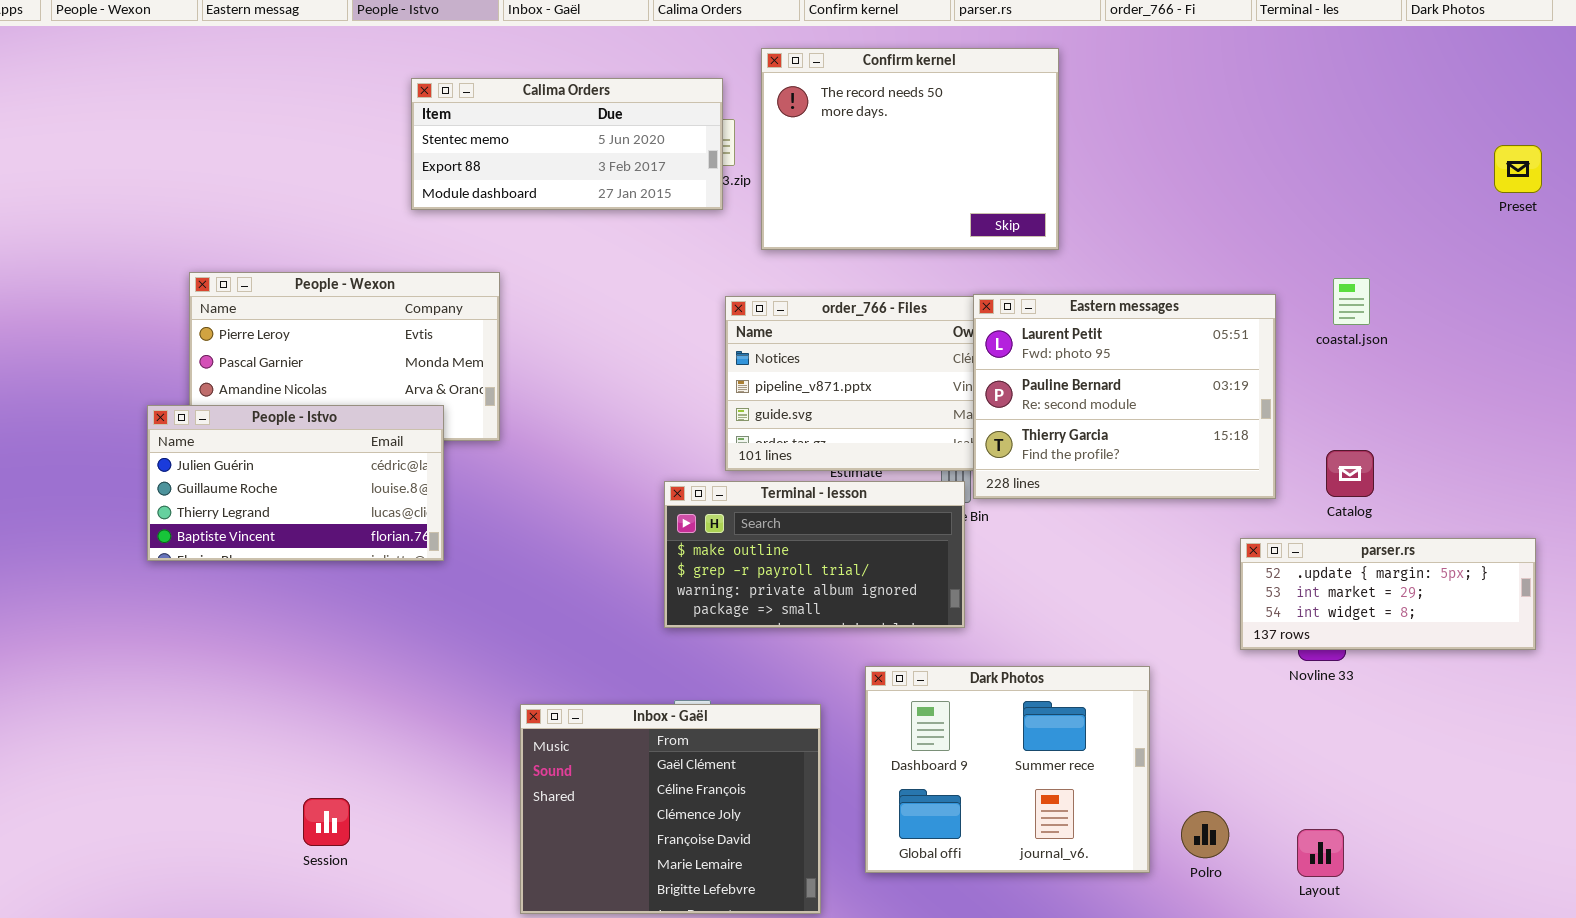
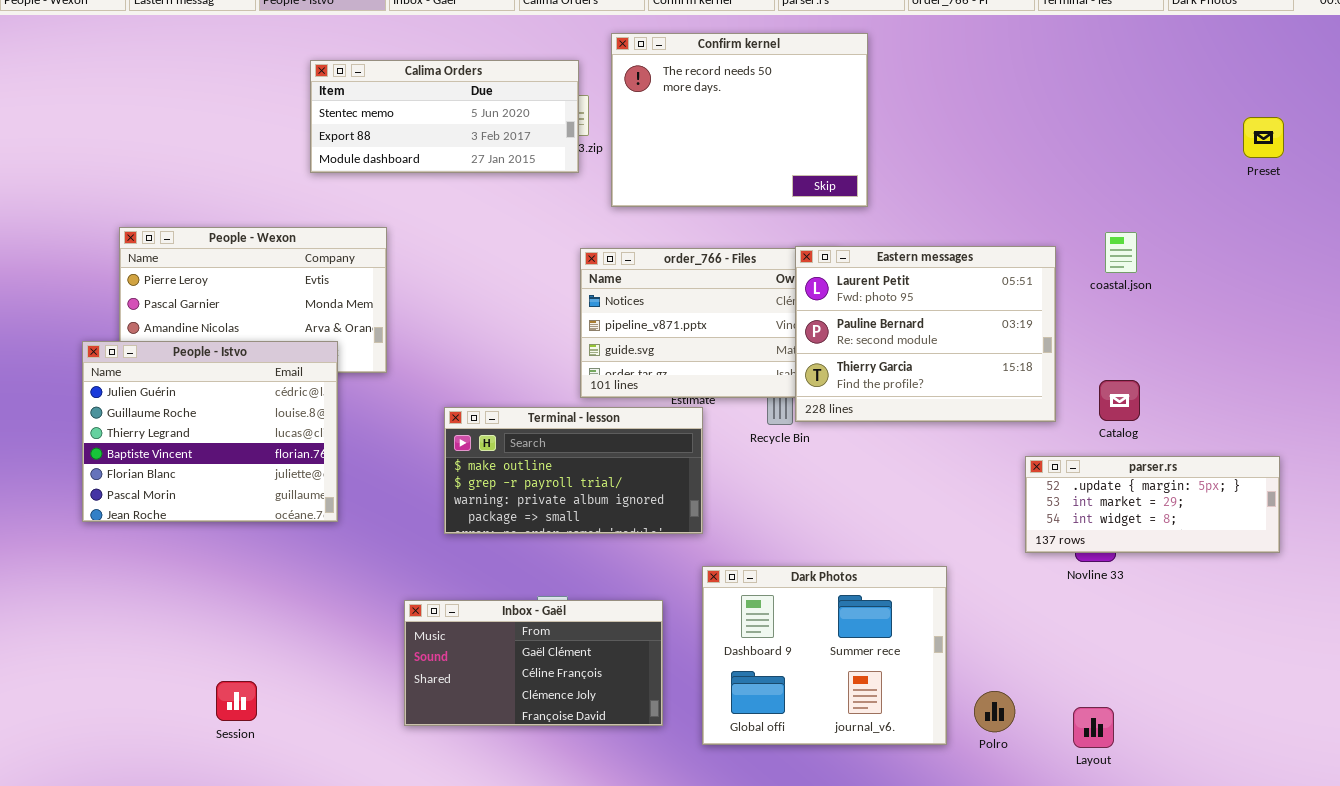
People - Istvo: [147,405,444,561] -> [82,341,338,522], resized
Terminal - lesson: [664,481,965,628] -> [444,407,703,534], moved
Inbox - Gaël: [520,704,821,914] -> [404,600,663,726], resized

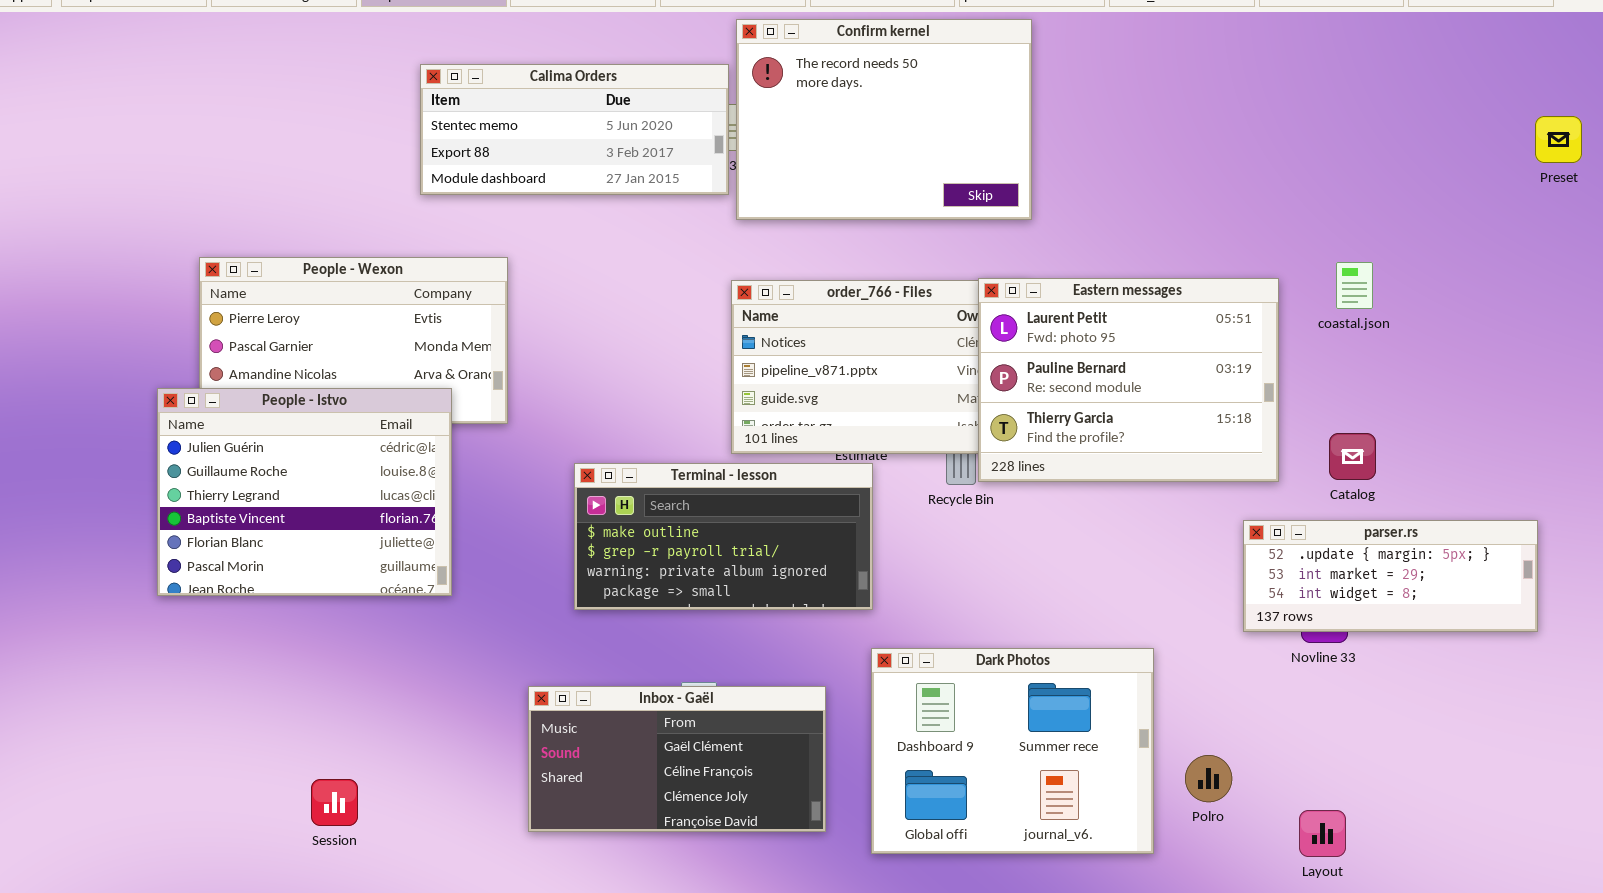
Confirm kernel: [611,33,868,207] -> [736,19,1032,220], moved
Preset: [1243,117,1284,158] -> [1535,116,1582,163], moved
Polro: [974,691,1015,732] -> [1185,755,1232,802], moved

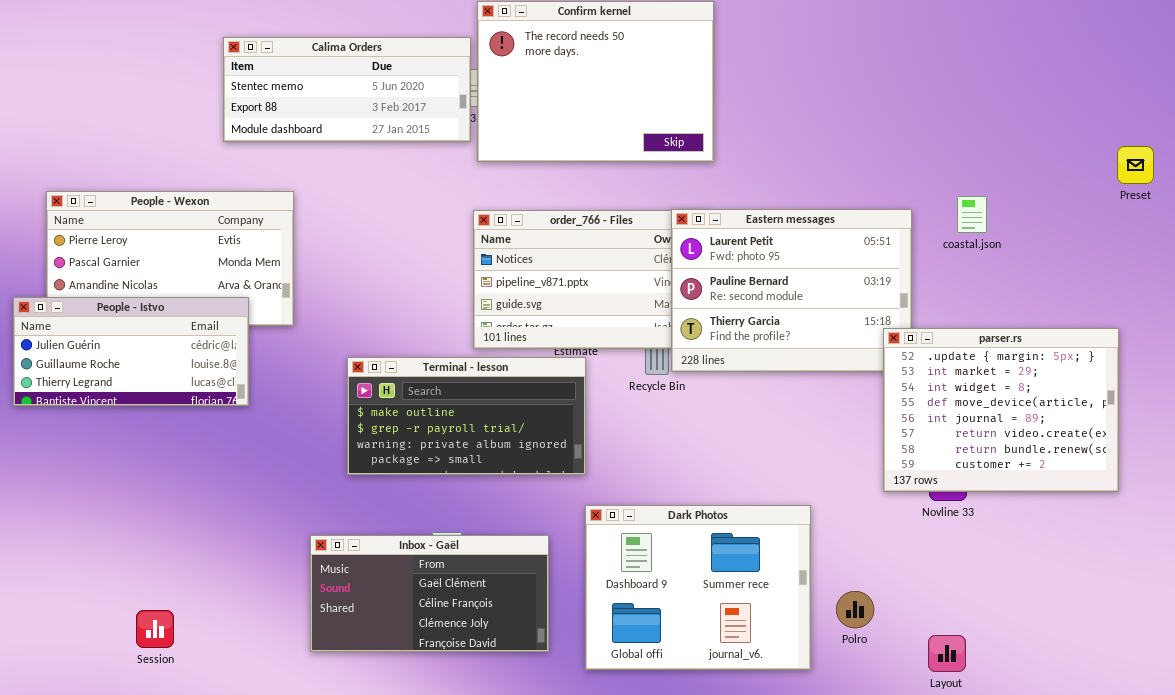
Preset: [1535,116,1582,163] -> [1117,146,1154,184], moved
People - Istvo: [157,388,452,596] -> [13,297,249,406], resized
parser.rs: [1243,520,1538,632] -> [883,328,1119,492], resized

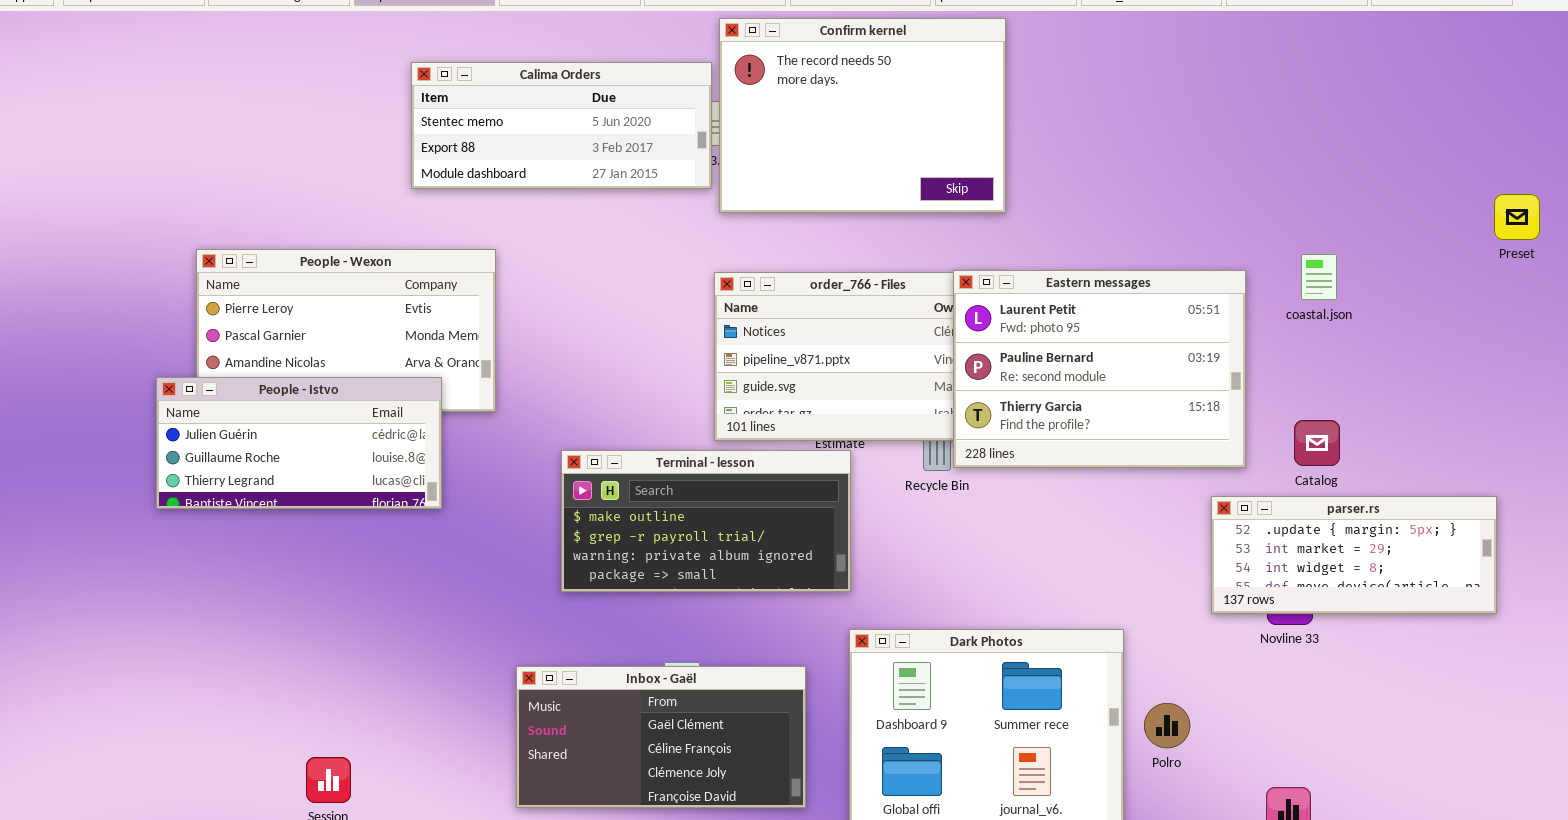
parser.rs: [883,328,1119,492] -> [1211,496,1497,614], resized
Polro: [836,591,874,628] -> [1144,703,1190,748], moved

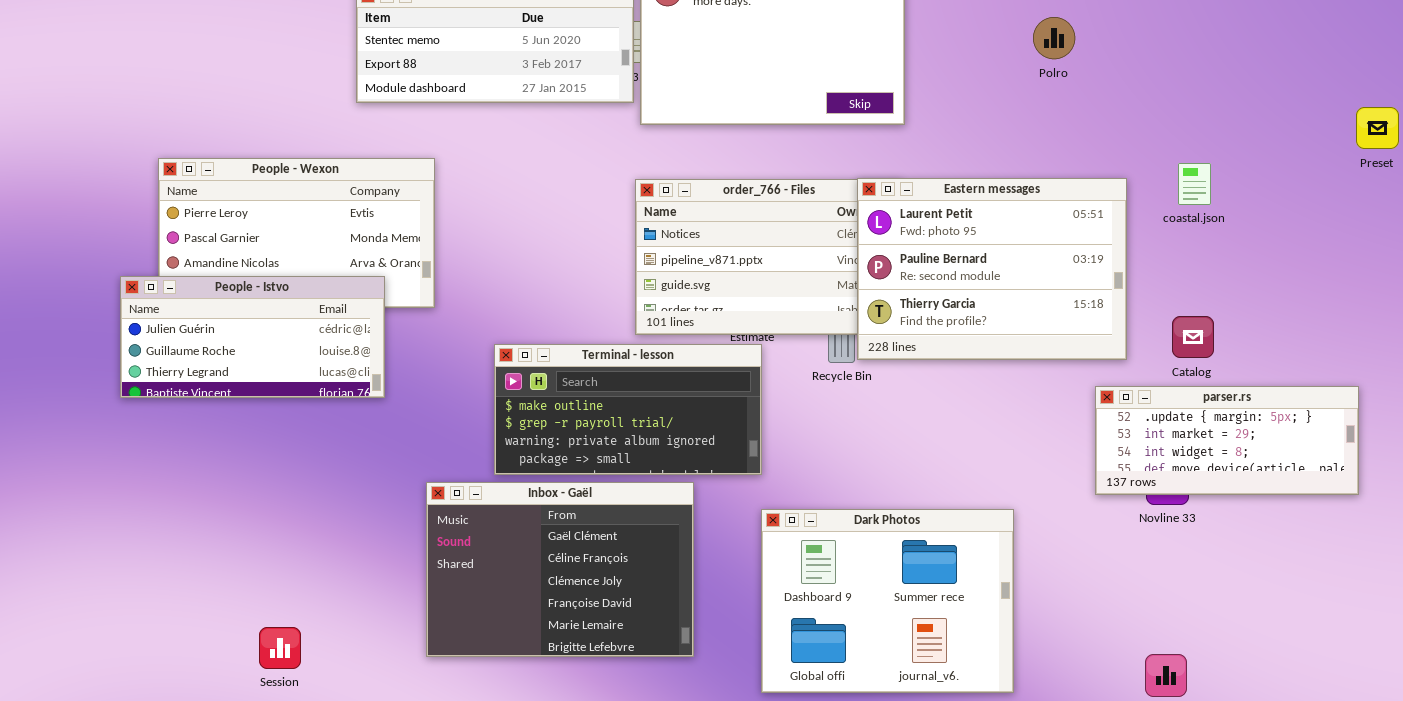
Inbox - Gaël: [516,666,806,808] -> [426,482,694,657], moved, resized
Polro: [1144,703,1190,748] -> [1033,17,1075,59], moved

